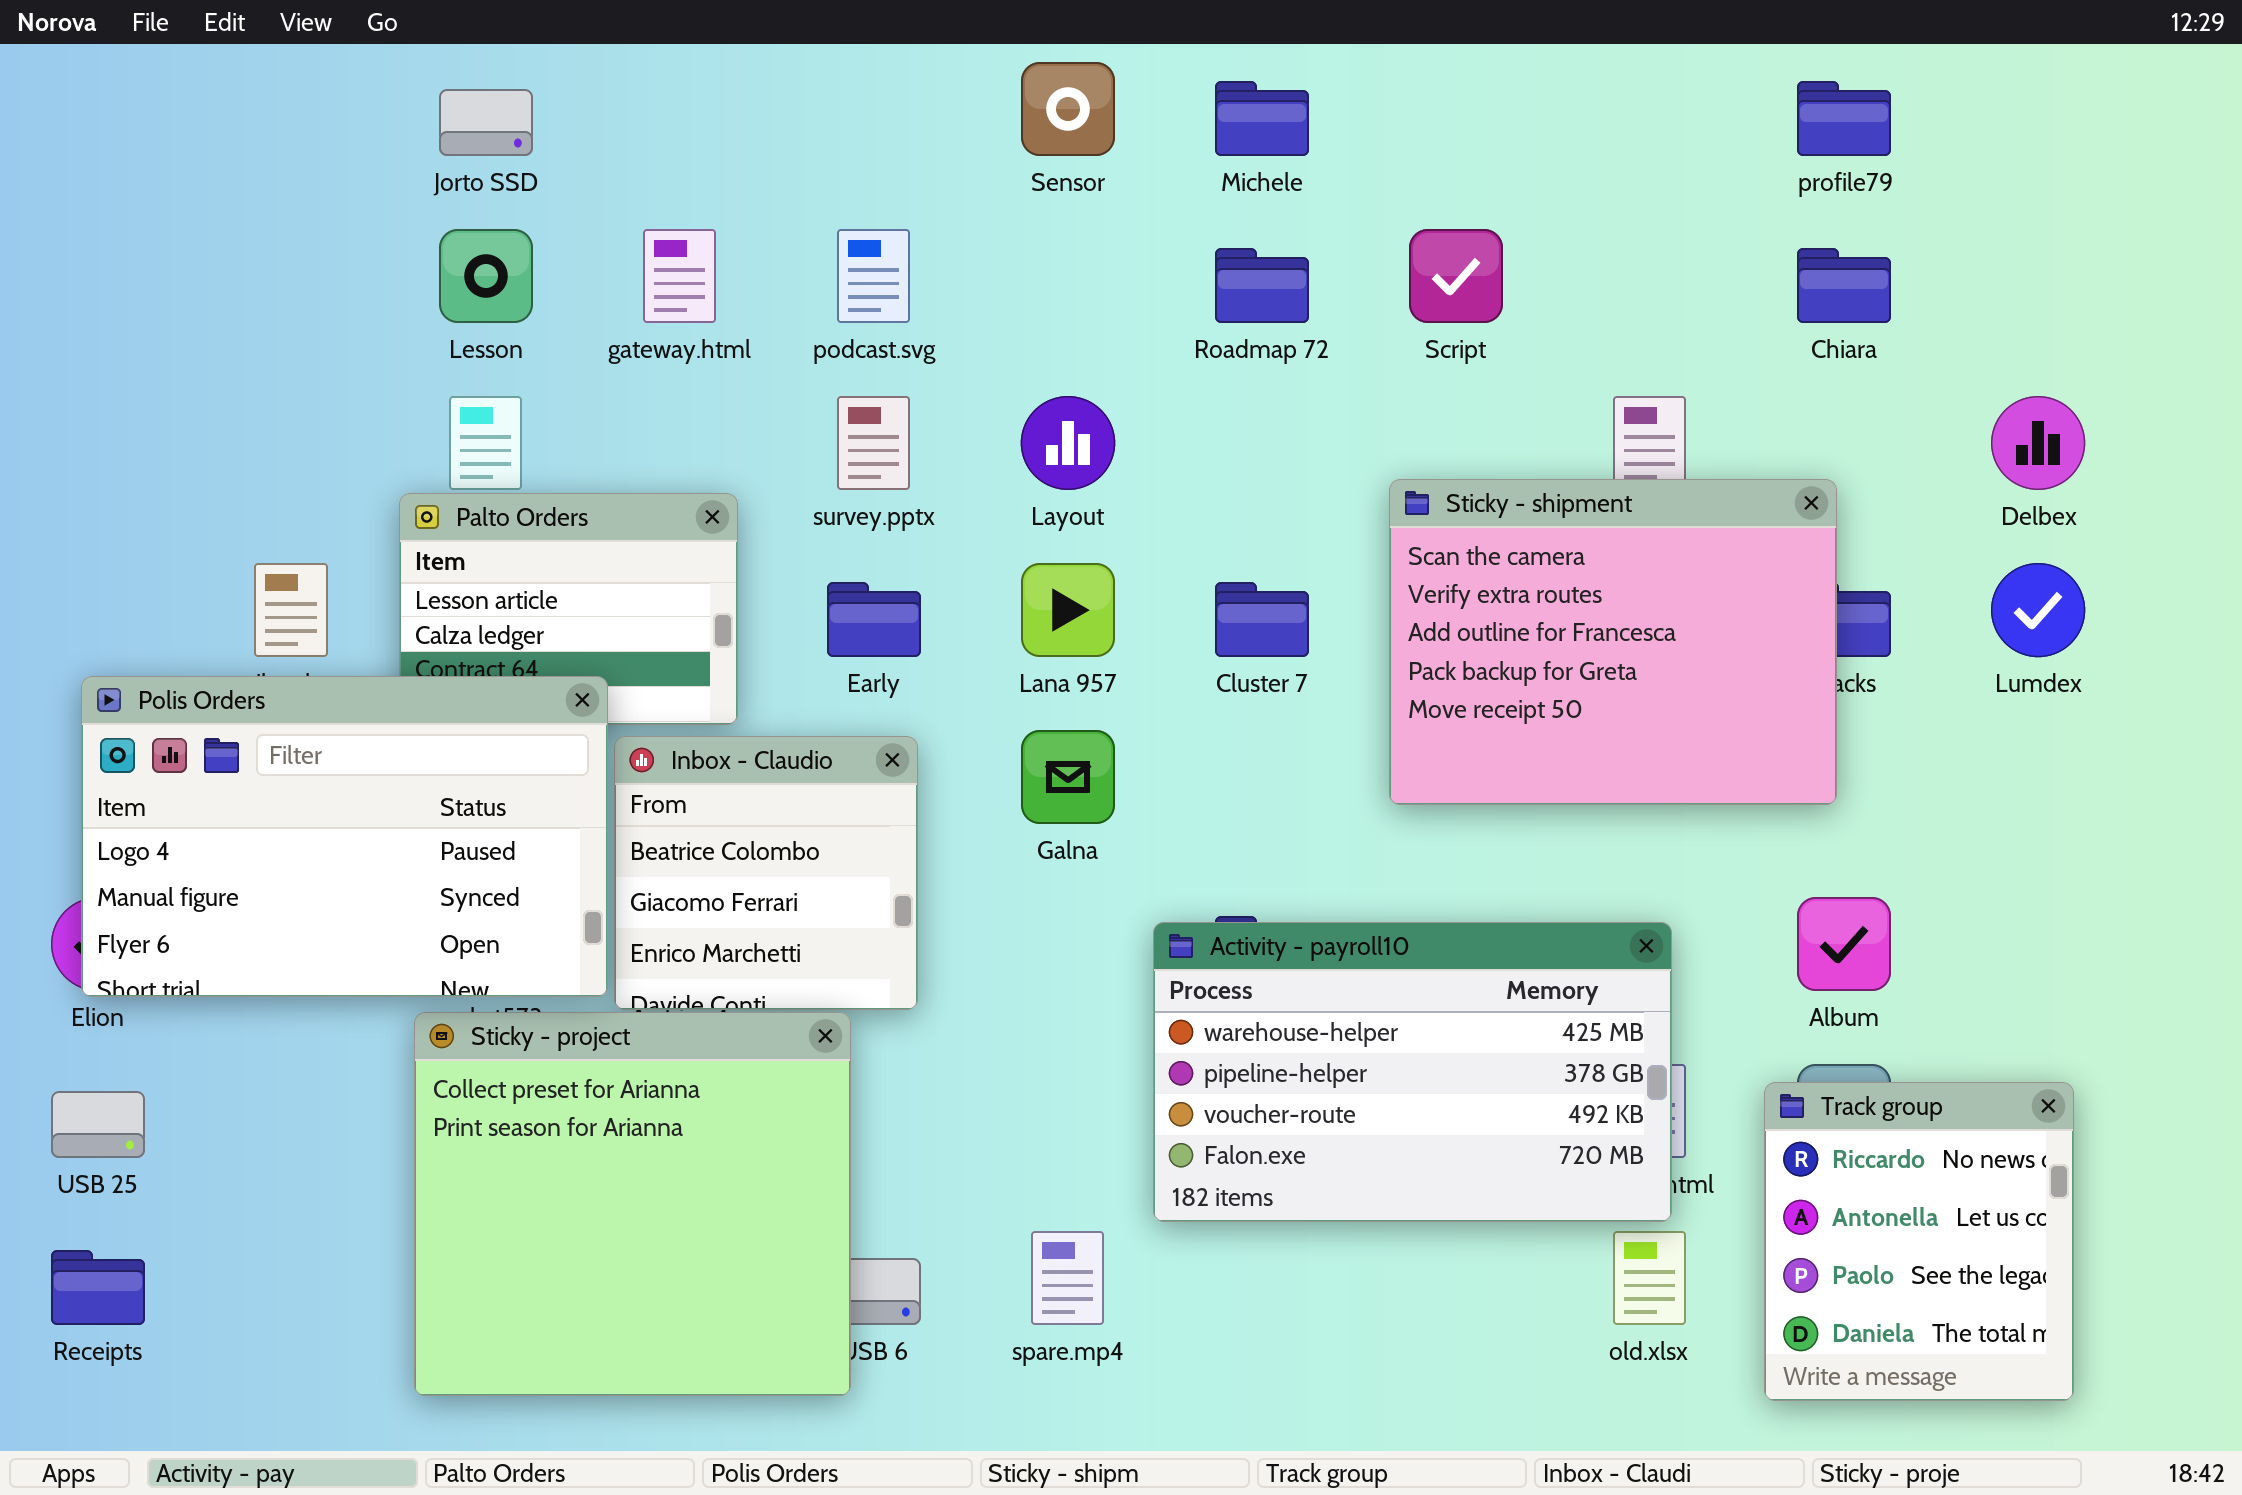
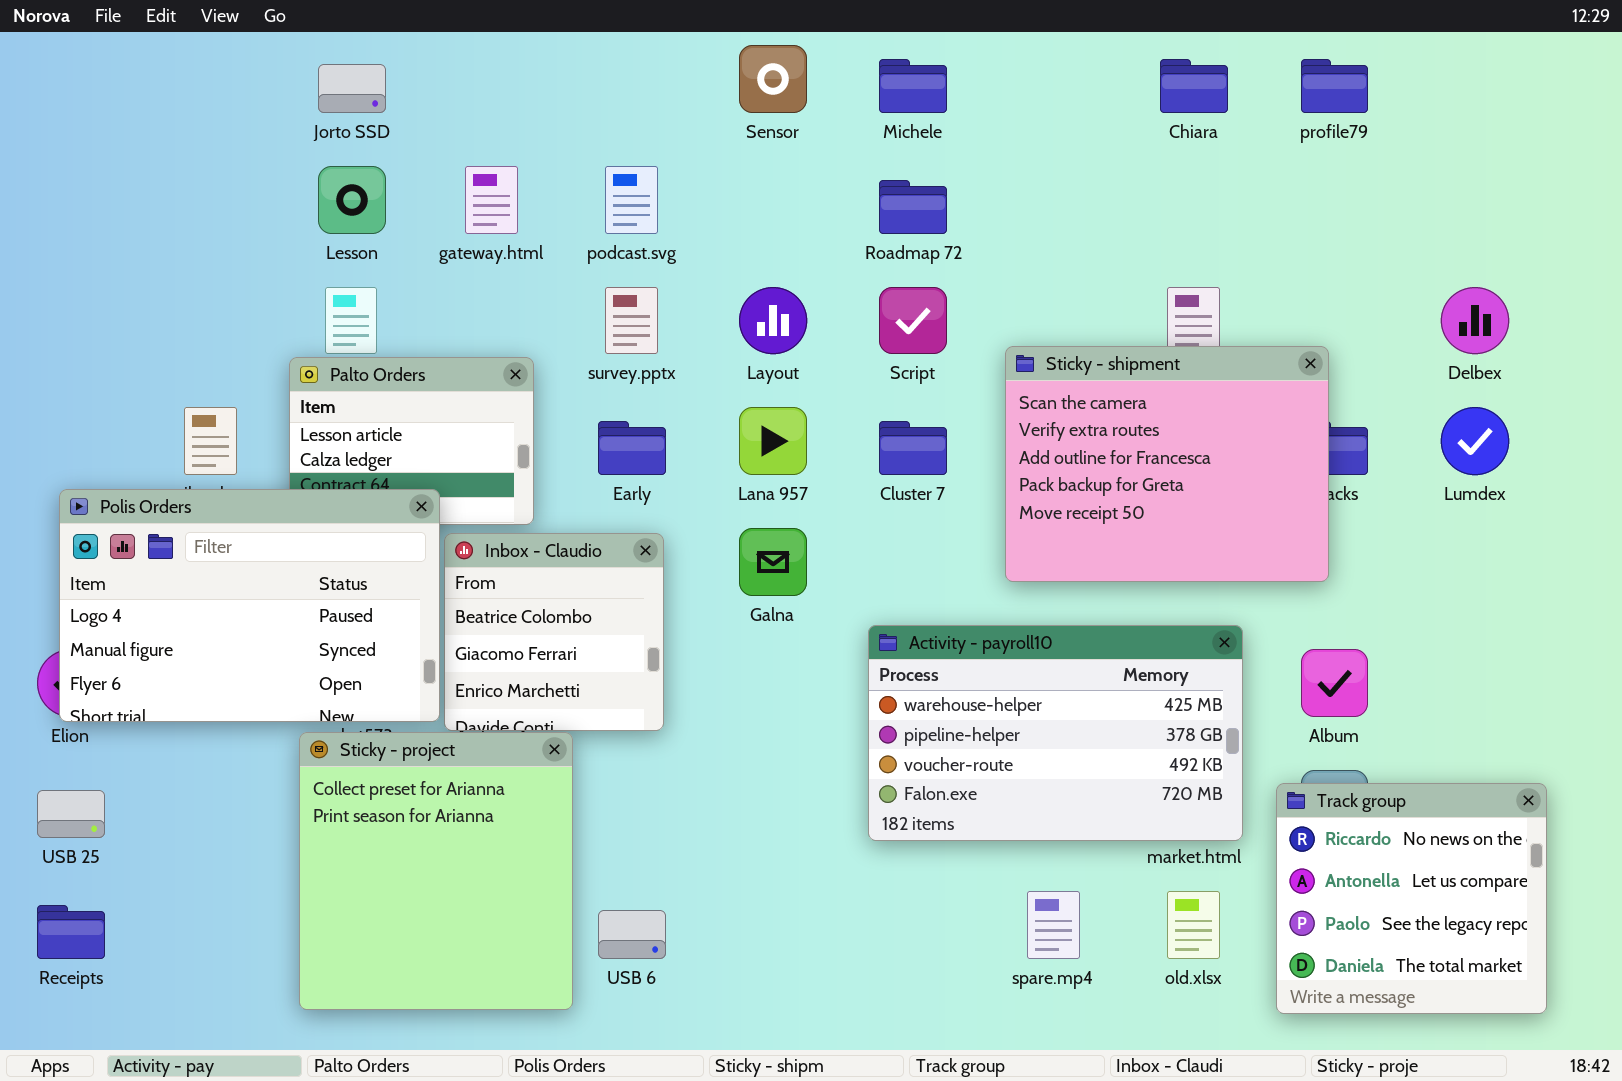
Script: [1409,229,1503,323] -> [879,287,947,354], moved
Chiara: [1797,248,1891,323] -> [1160,59,1228,113], moved
Activity - payroll10: [1153,922,1672,1222] -> [868,625,1243,841], moved
Sticky - project: [414,1012,851,1396] -> [299,732,573,1010], resized
Track group: [1764,1082,2074,1401] -> [1276,783,1547,1014], resized
spare.mp4: [1031,1231,1104,1325] -> [1027,891,1080,959], moved

